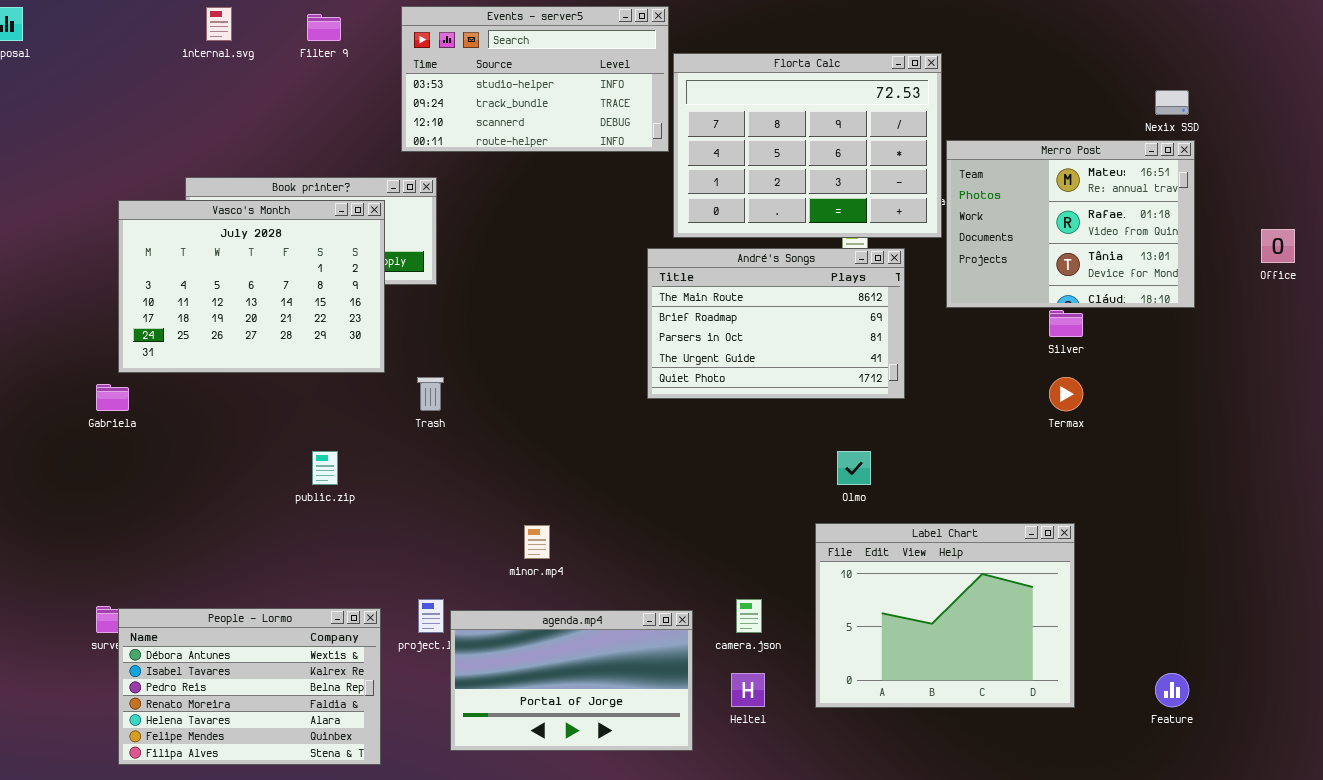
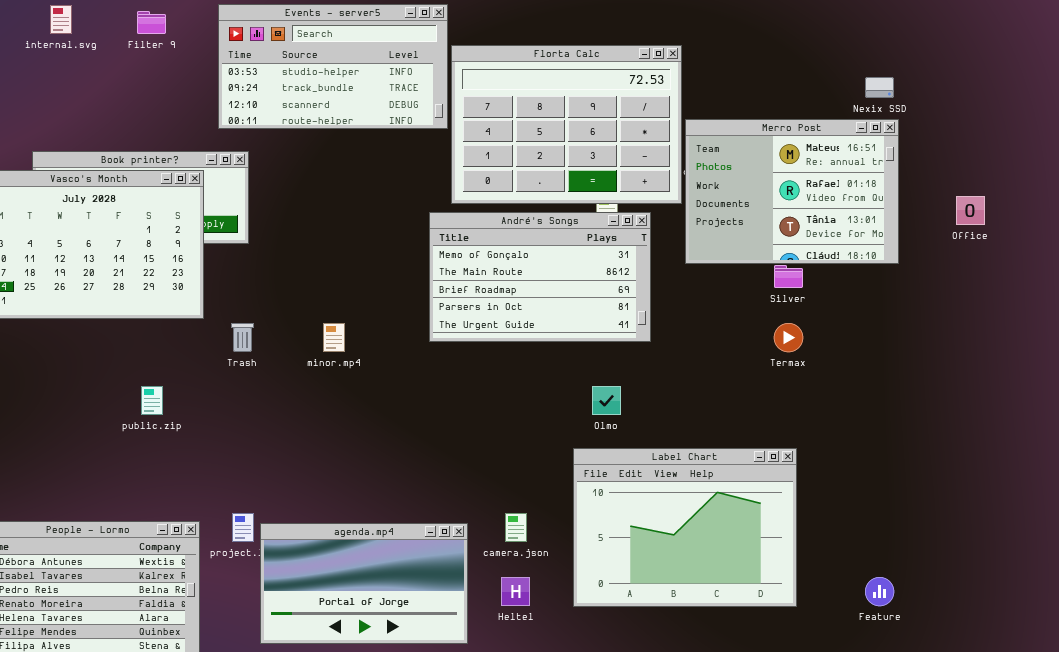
André's Songs: [647,248,905,399] -> [429,212,651,342], scrolled up 1 row
minor.mp4: [524,525,550,559] -> [323,323,345,352], moved

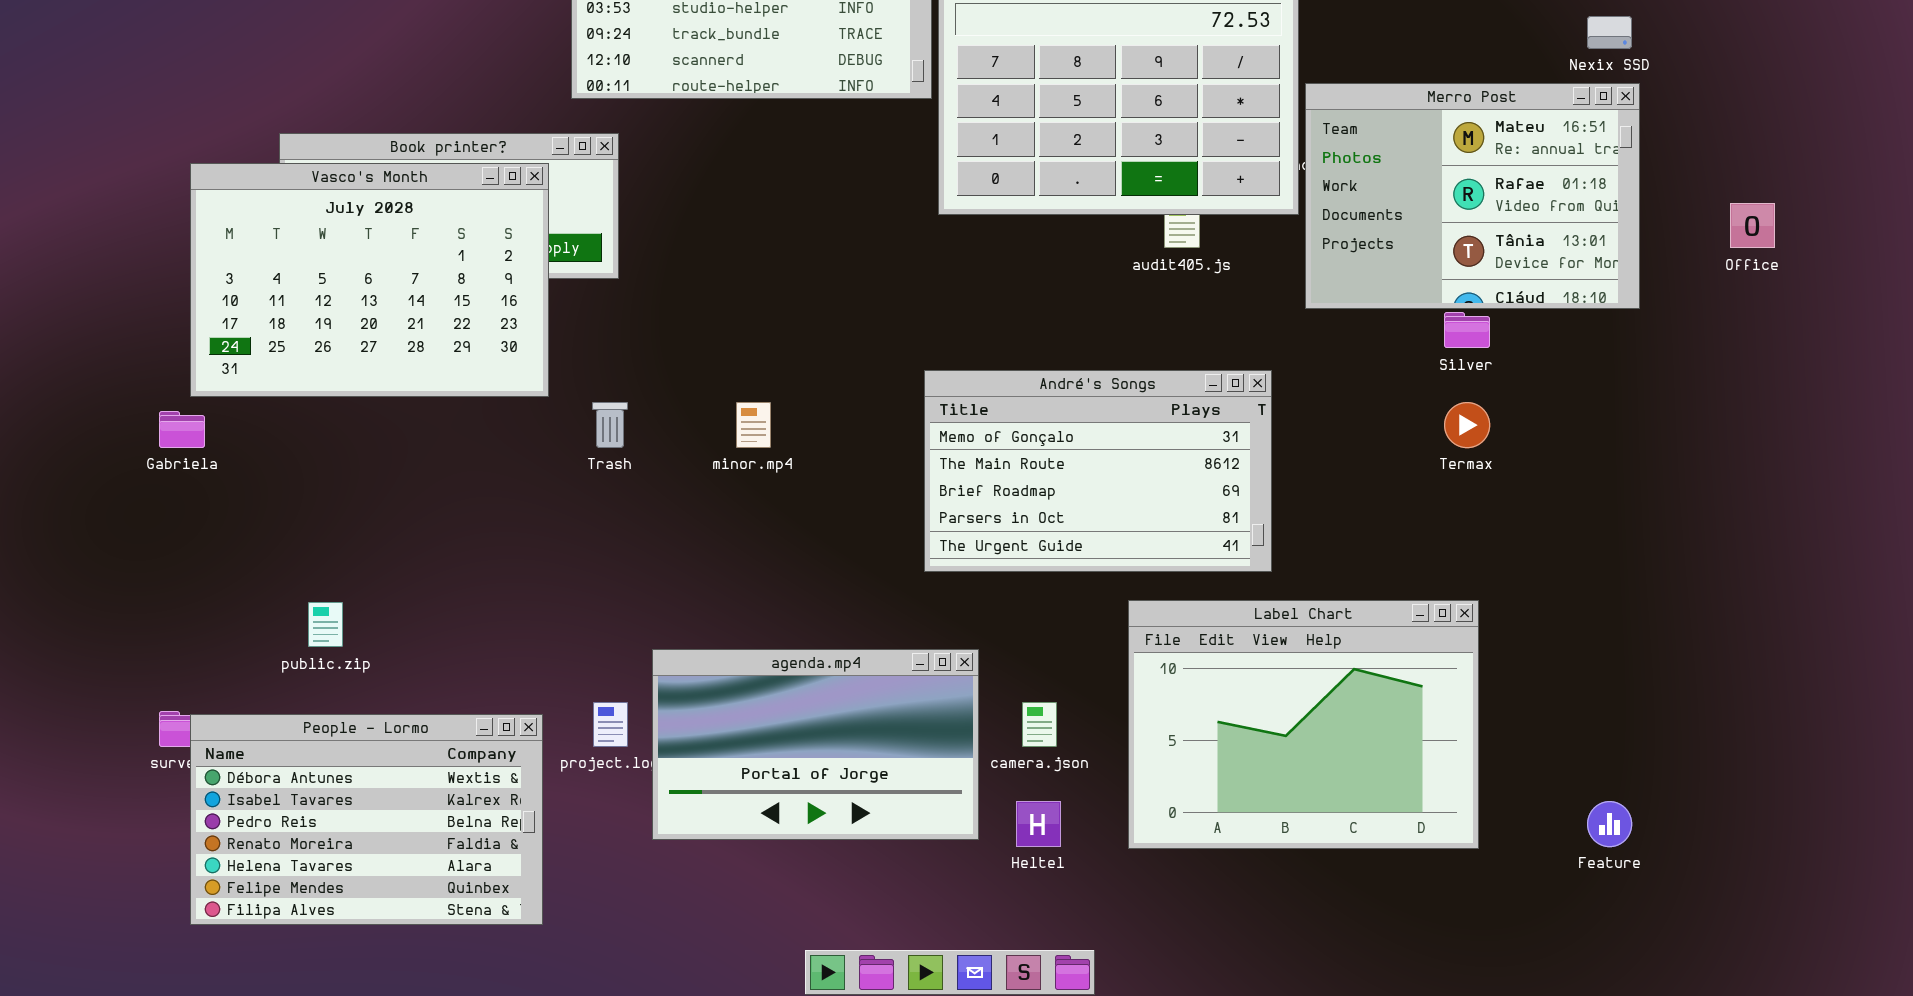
André's Songs: [429,212,651,342] -> [924,370,1272,572], moved
public.zip: [141,386,163,415] -> [308,602,343,647], moved
agenda.mp4: [260,523,468,644] -> [652,649,979,840], moved

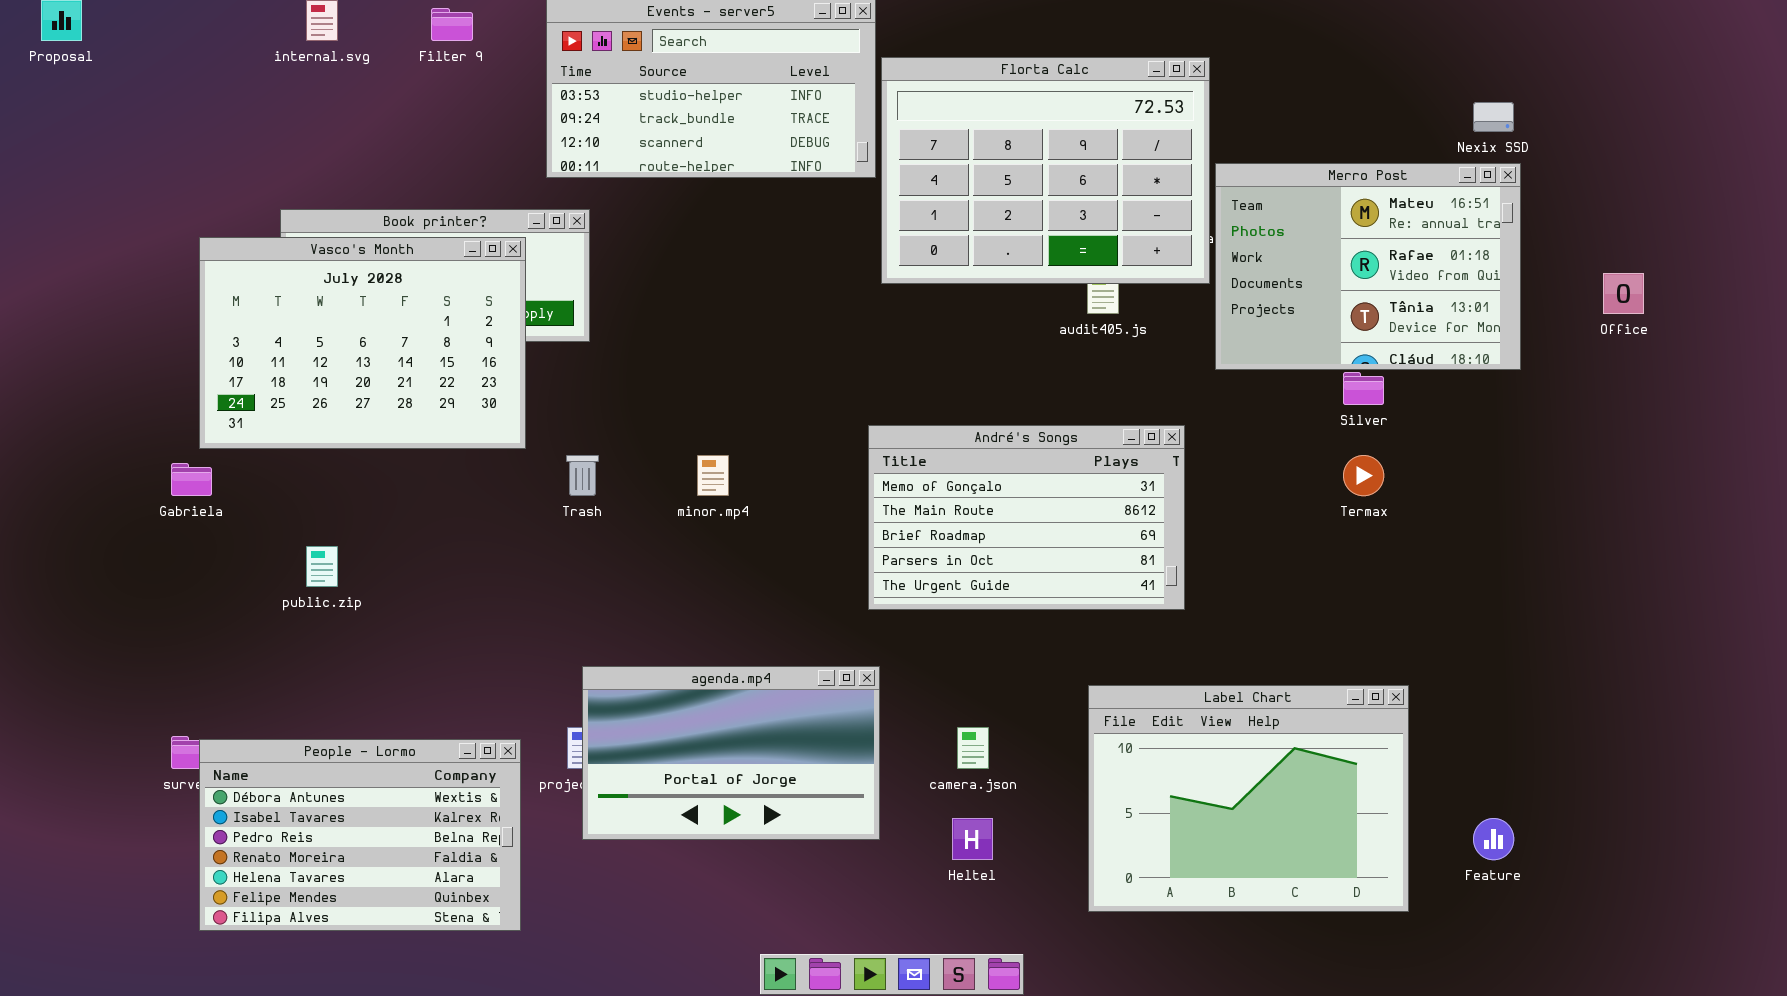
Label Chart: [1128,600,1479,849] -> [1088,685,1409,912], moved
public.zip: [308,602,343,647] -> [306,546,338,587], moved
agenda.mp4: [652,649,979,840] -> [582,666,880,840], moved

